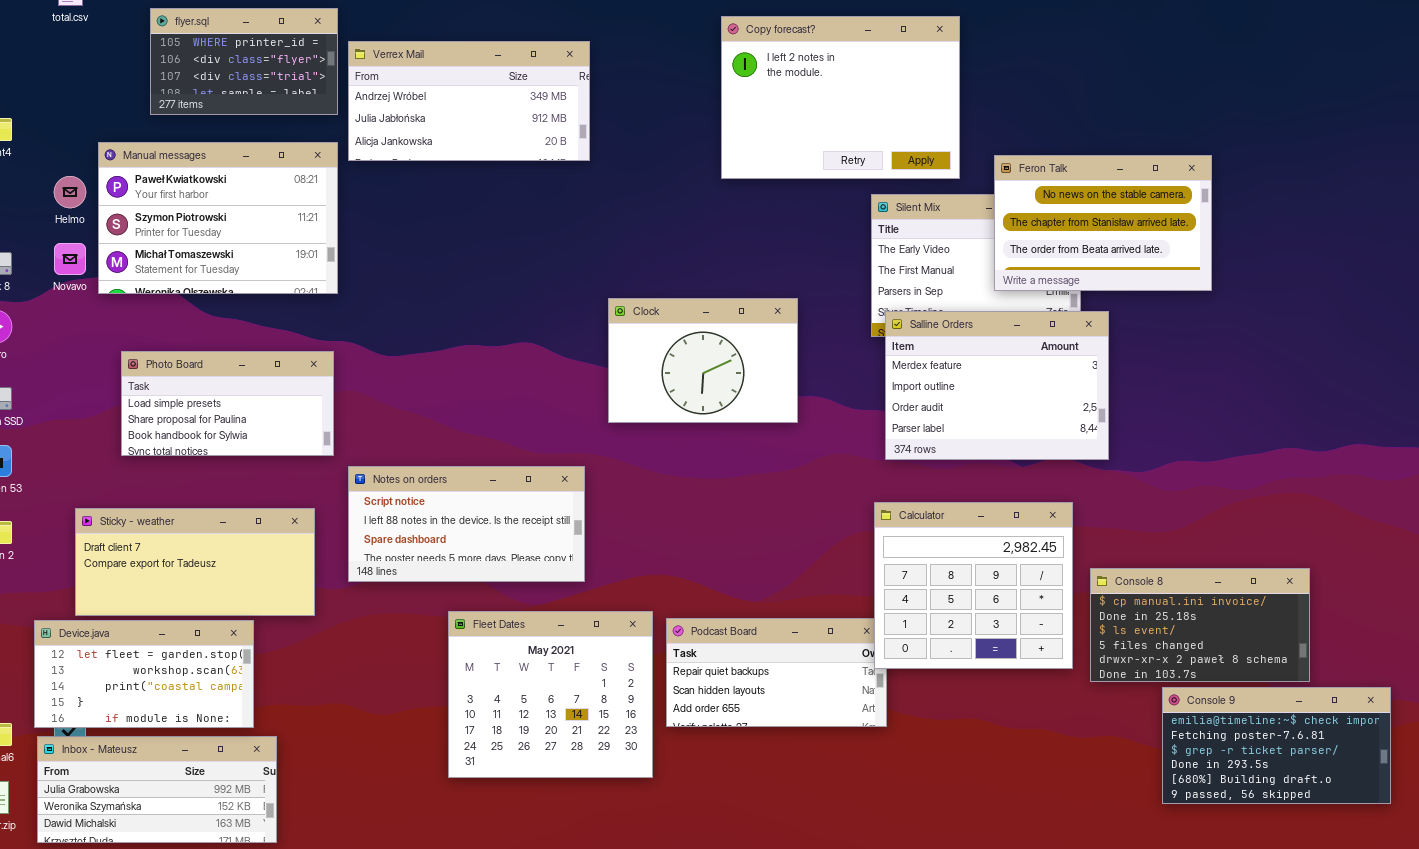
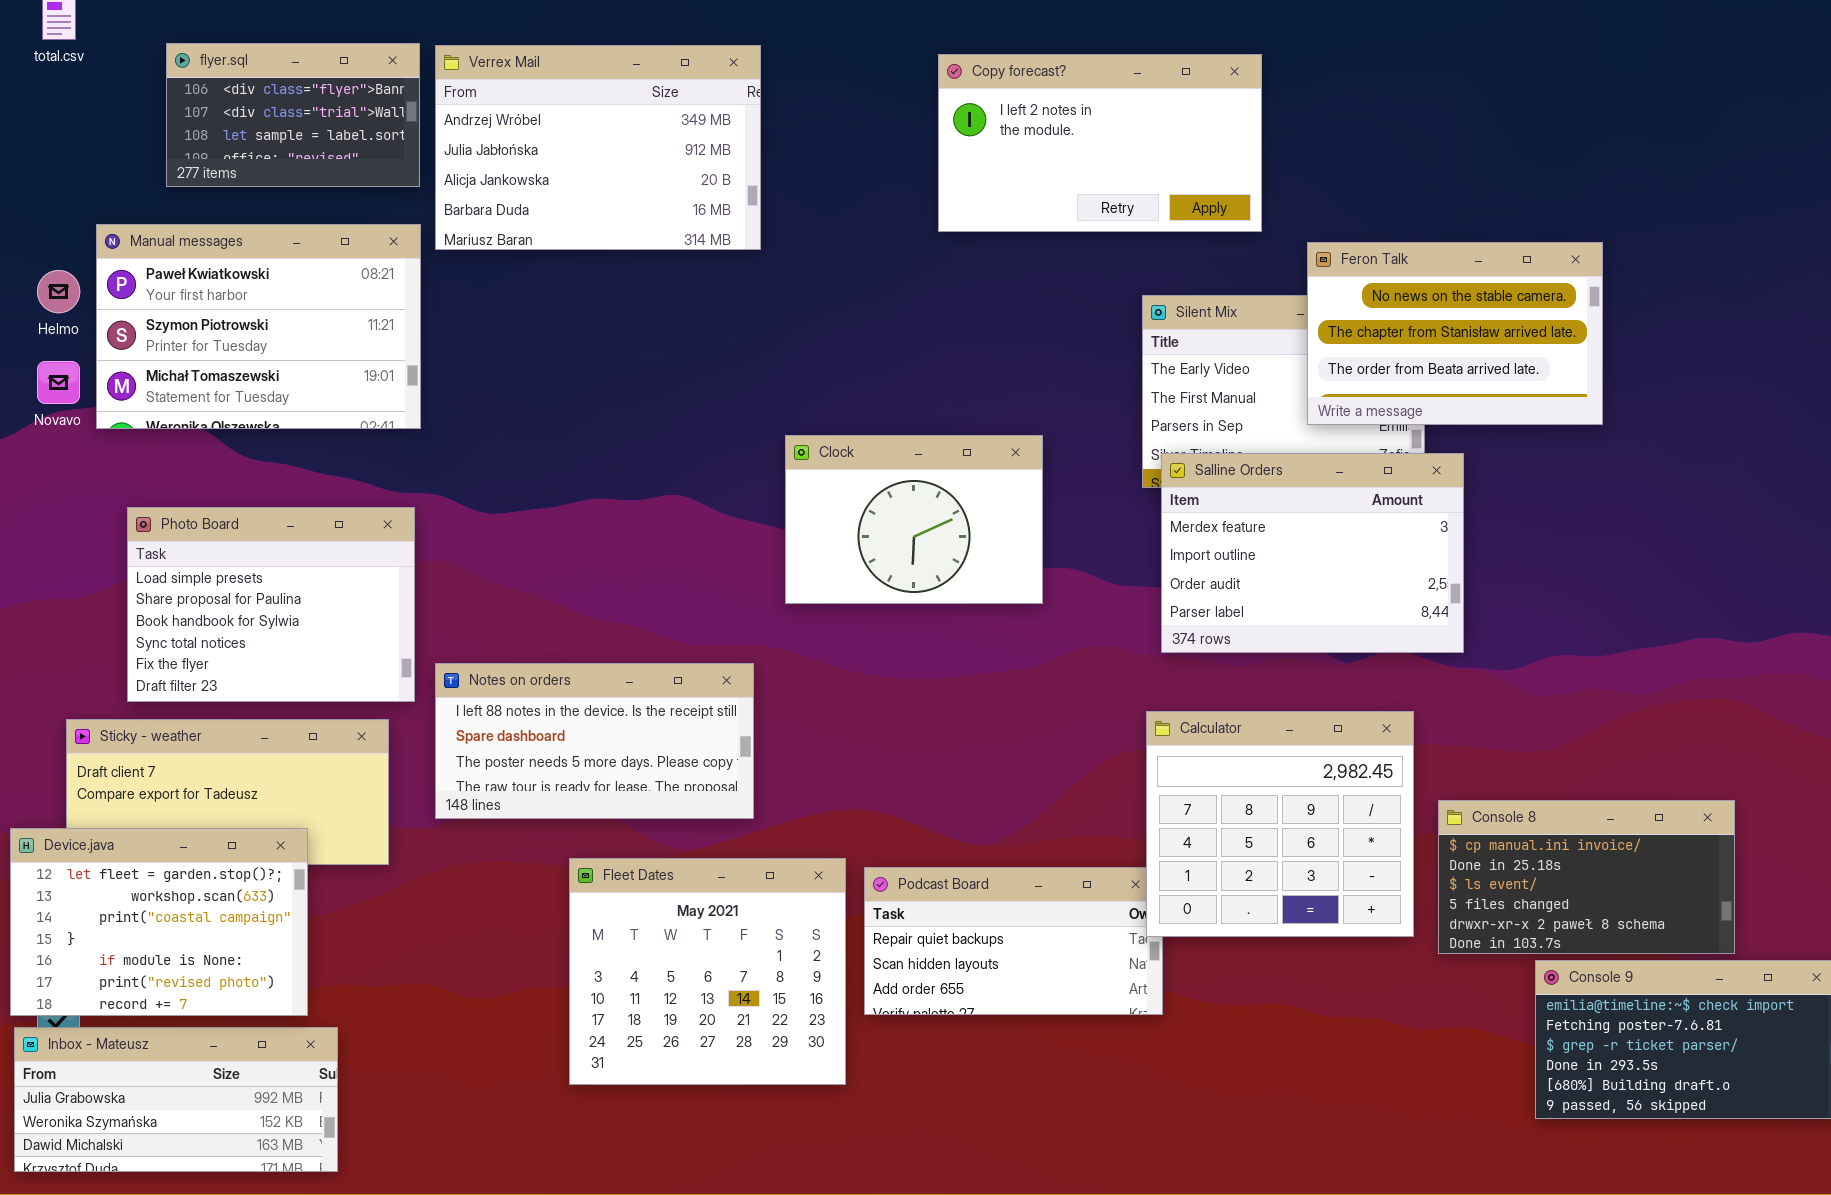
flyer.sql: [150,8,338,115] -> [166,43,420,187], scrolled down 1 row
Copy forecast?: [721,16,960,179] -> [938,54,1262,232], resized
Verrex Mail: [348,41,590,161] -> [435,45,761,250], resized
Photo Board: [121,351,334,456] -> [127,507,415,702], resized
Notes on orders: [348,466,585,582] -> [435,663,754,819], scrolled down 1 row
Device.java: [34,620,254,728] -> [10,828,308,1016], resized

